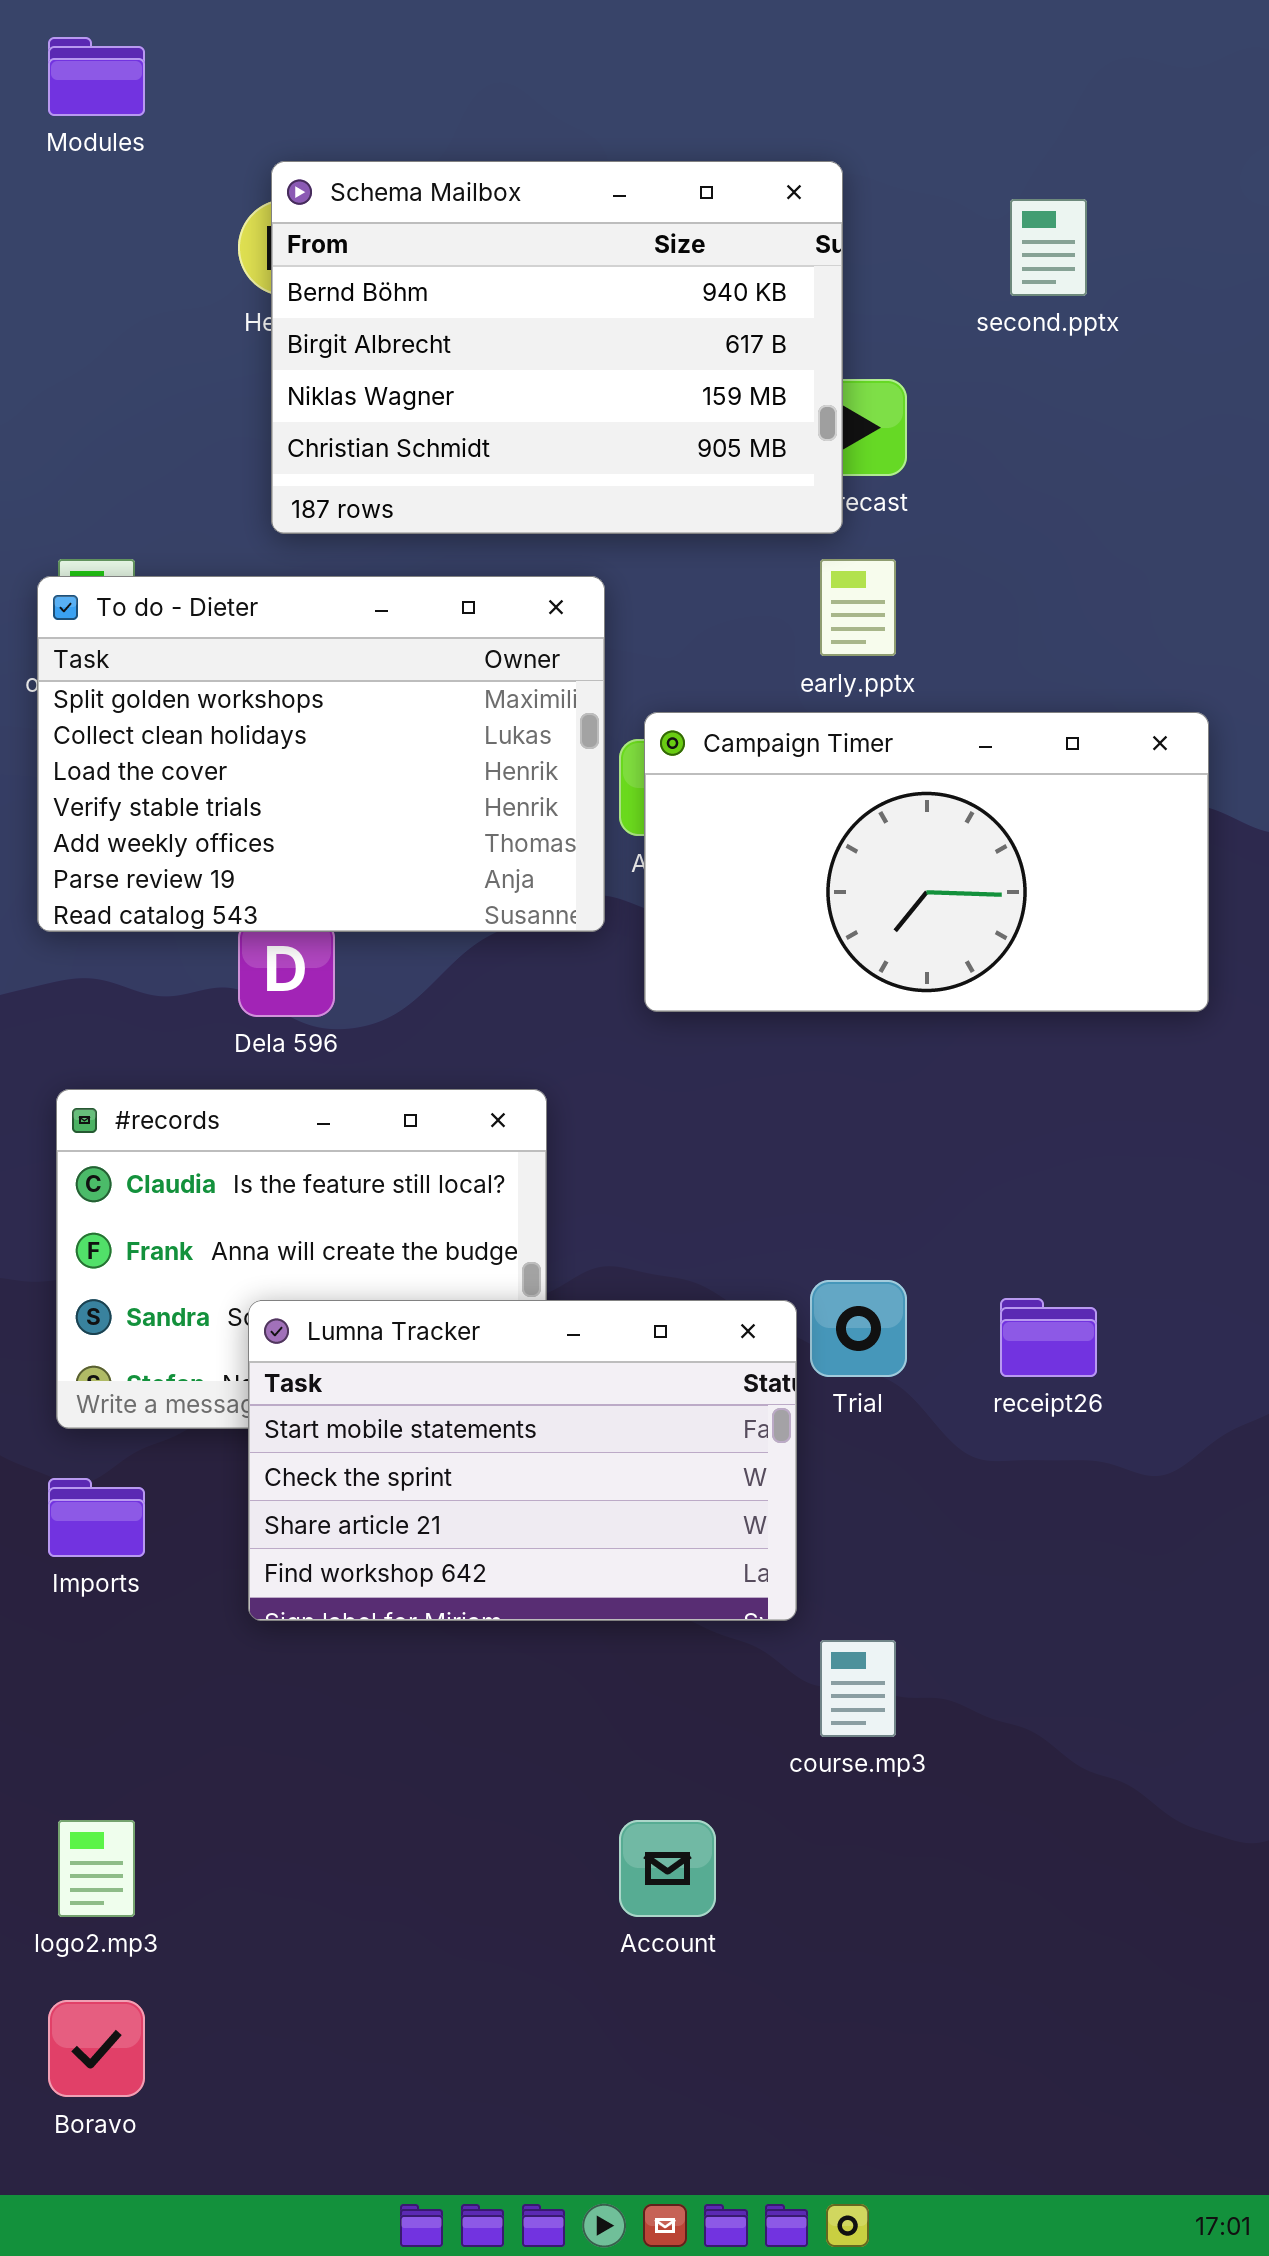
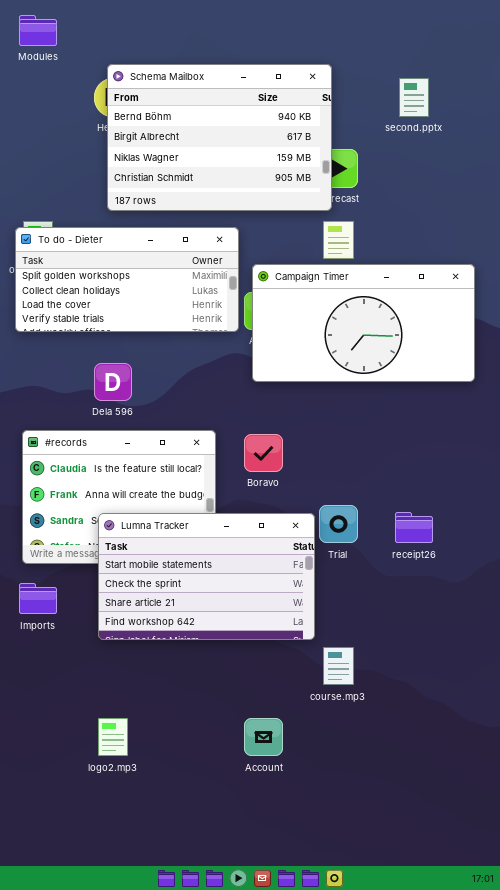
To do - Dieter: [37,576,605,932] -> [15,227,239,332], resized
Campaign Timer: [644,712,1209,1012] -> [252,264,475,382], moved
logo2.mp3: [58,1820,135,1917] -> [98,718,128,756], moved
Boravo: [48,2000,145,2097] -> [244,434,283,472], moved

